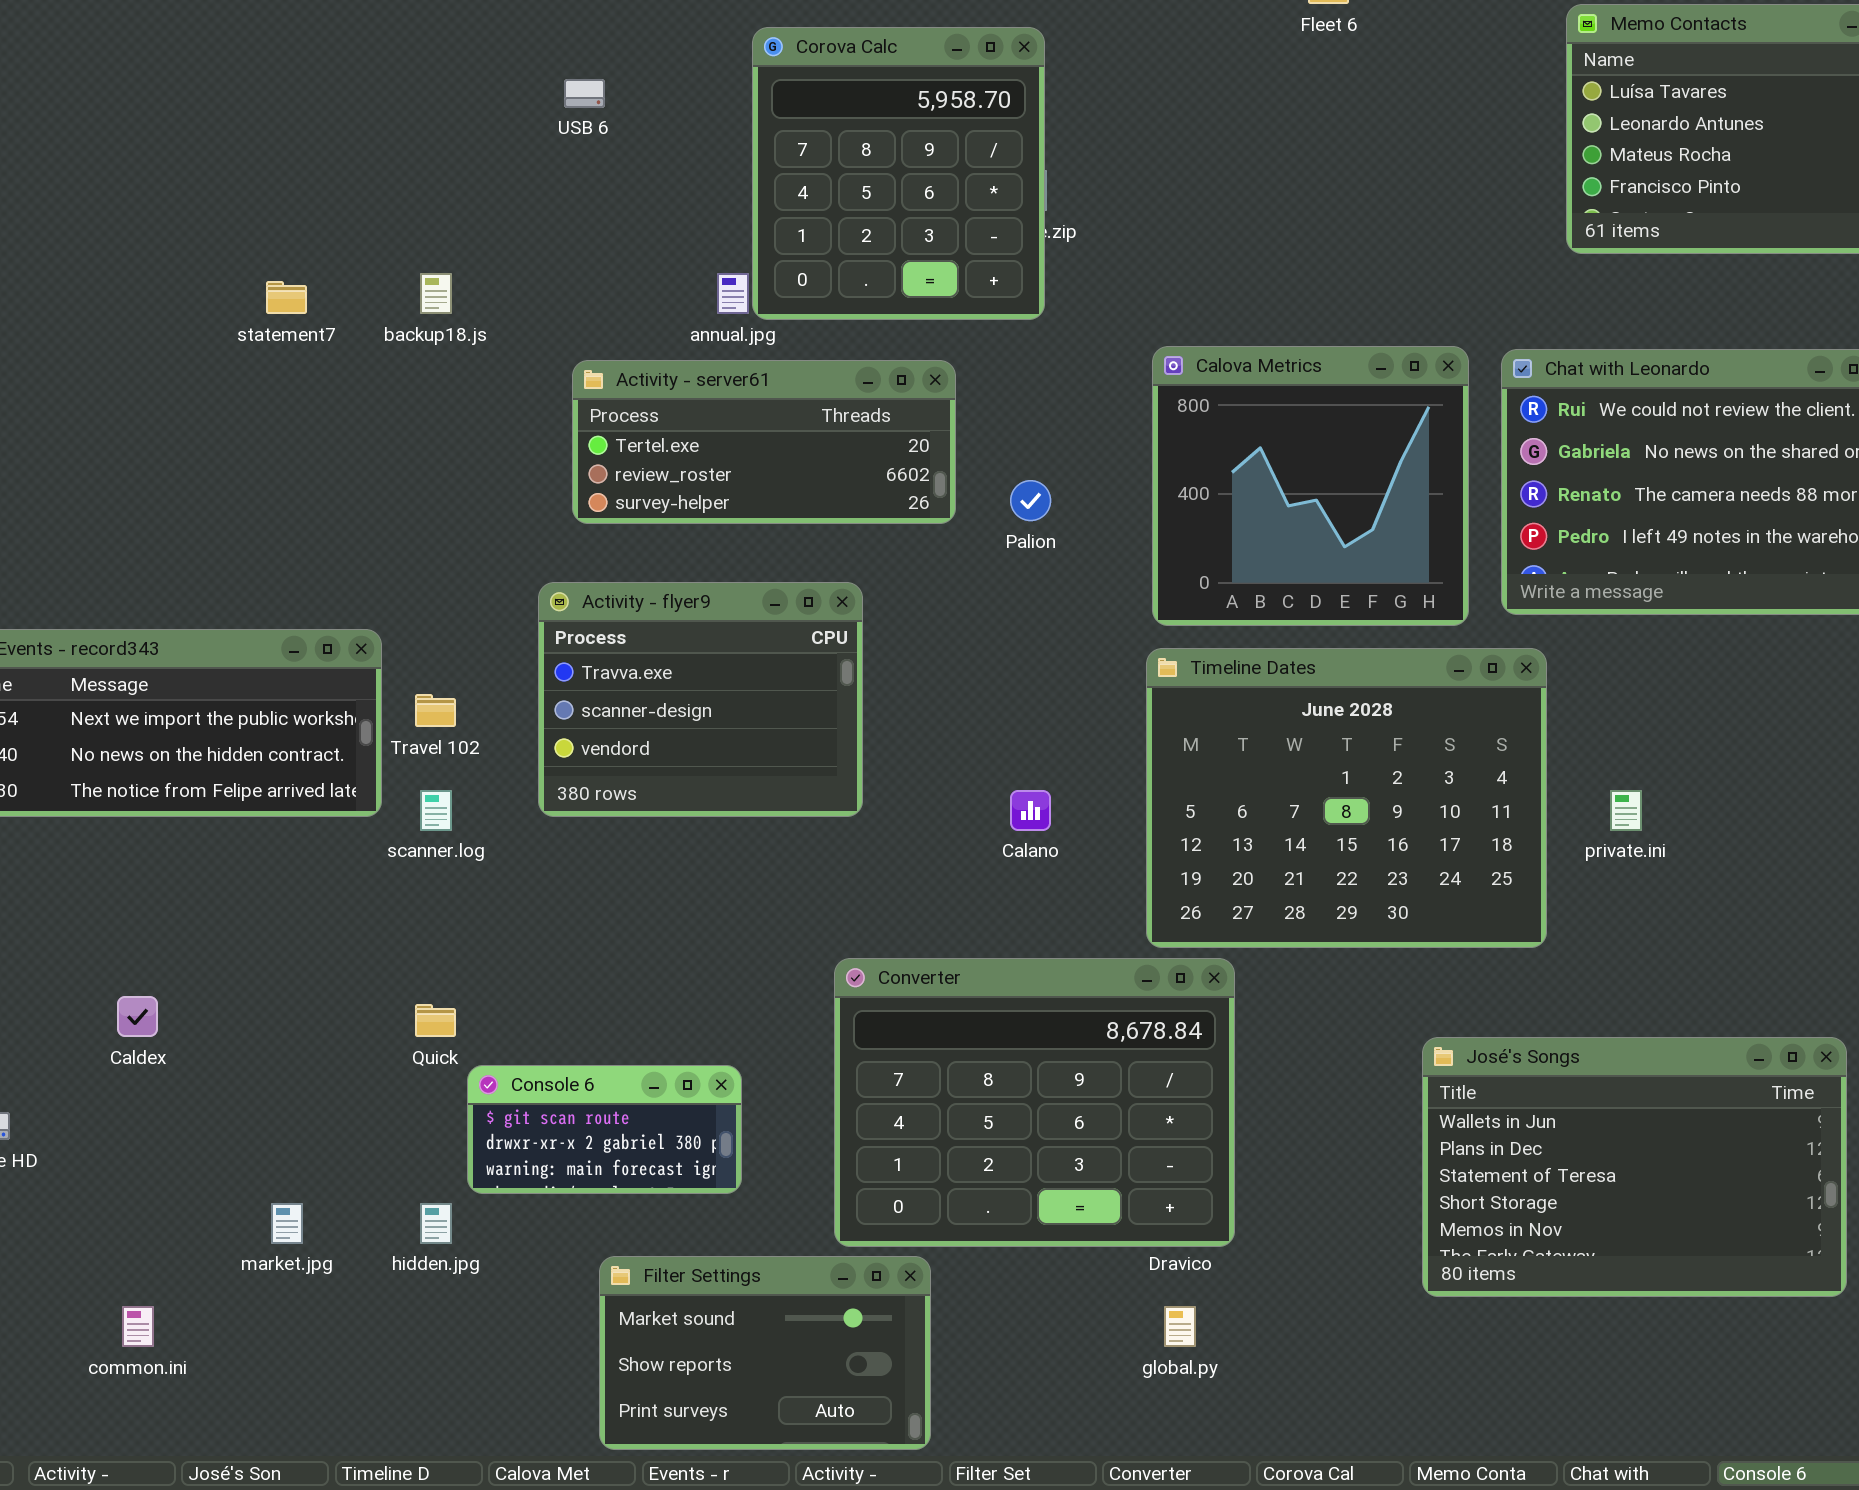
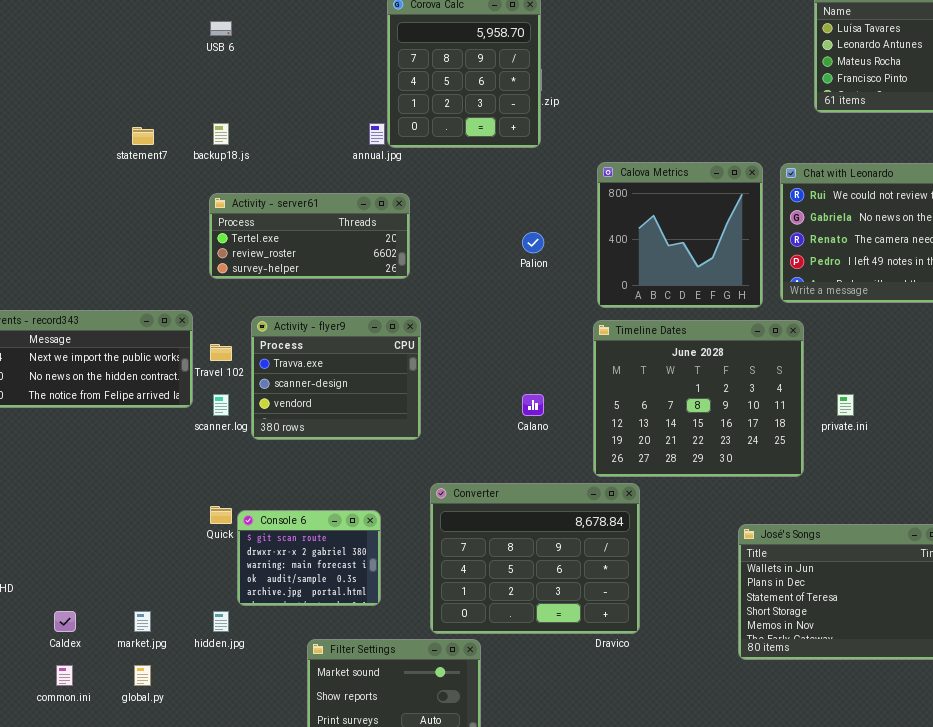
USB 6: [564,79,605,108] -> [210,21,232,36], moved
Activity - server61: [572,360,956,524] -> [209,193,410,279], moved
Activity - flyer9: [538,582,863,817] -> [251,316,421,440], moved
Caldex: [117,996,158,1037] -> [54,611,76,632], moved
Console 6: [467,1065,742,1194] -> [237,510,381,606], resized
global.py: [1164,1306,1196,1347] -> [134,665,151,686], moved

